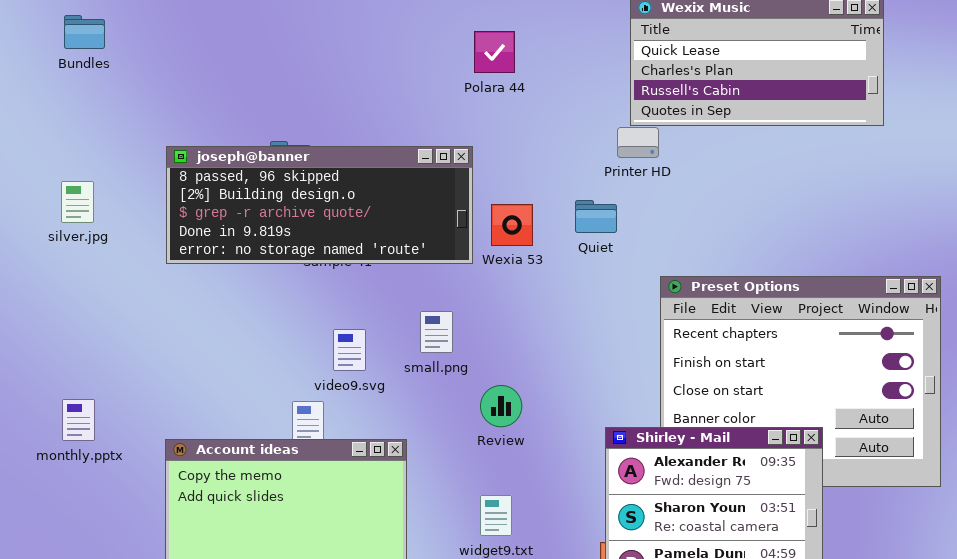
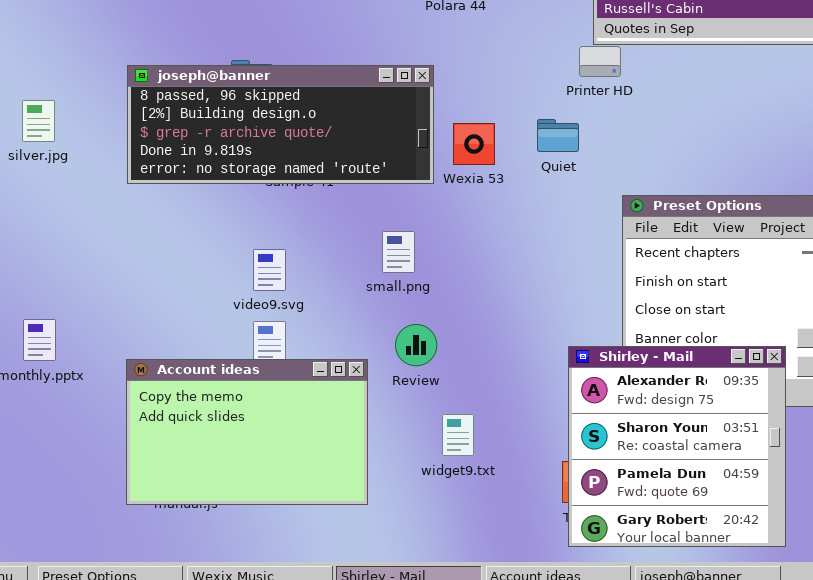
video9.svg: [333,329,366,371] -> [253,249,286,291], moved
Review: [480,385,522,427] -> [395,324,437,366], moved

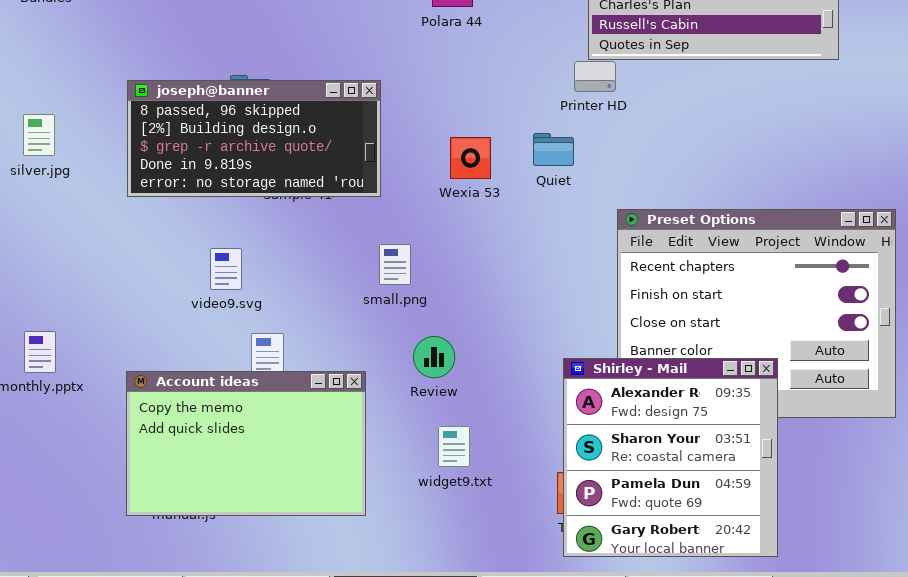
joseph@banner: [127,65,434,184] -> [127,80,381,197], resized
video9.svg: [253,249,286,291] -> [210,248,242,290], moved
Review: [395,324,437,366] -> [413,336,455,378], moved

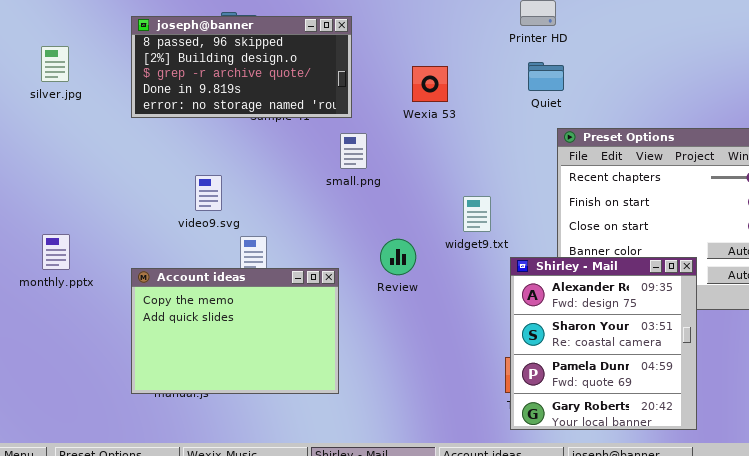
Quiet: [533,133,574,166] -> [528,62,564,91], moved
small.png: [379,244,411,285] -> [340,133,367,169], moved
video9.svg: [210,248,242,290] -> [195,175,222,211], moved
widget9.txt: [438,426,470,467] -> [463,196,491,232], moved

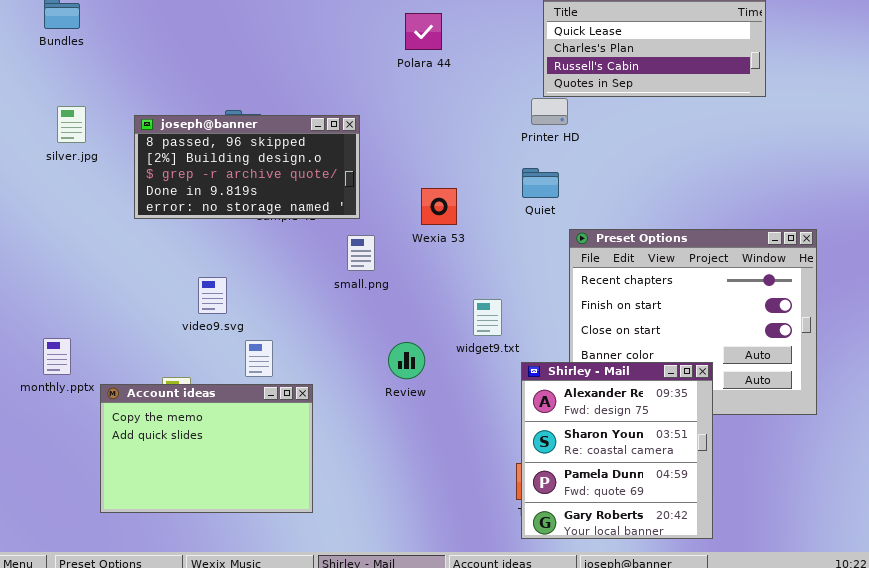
silver.jpg: [41,46,69,82] -> [57,106,86,143], moved
Quiet: [528,62,564,91] -> [522,168,559,198], moved
Wexia 53: [412,66,448,102] -> [421,188,457,225], moved
Account ideas: [131,268,339,394] -> [100,384,313,513], moved

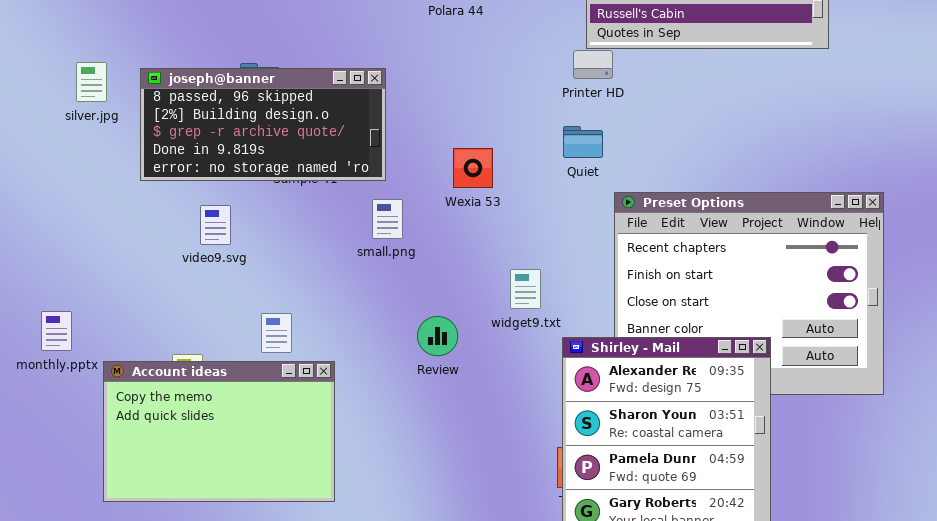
silver.jpg: [57,106,86,143] -> [76,62,107,102], moved
video9.svg: [198,277,227,314] -> [200,205,231,245], moved

